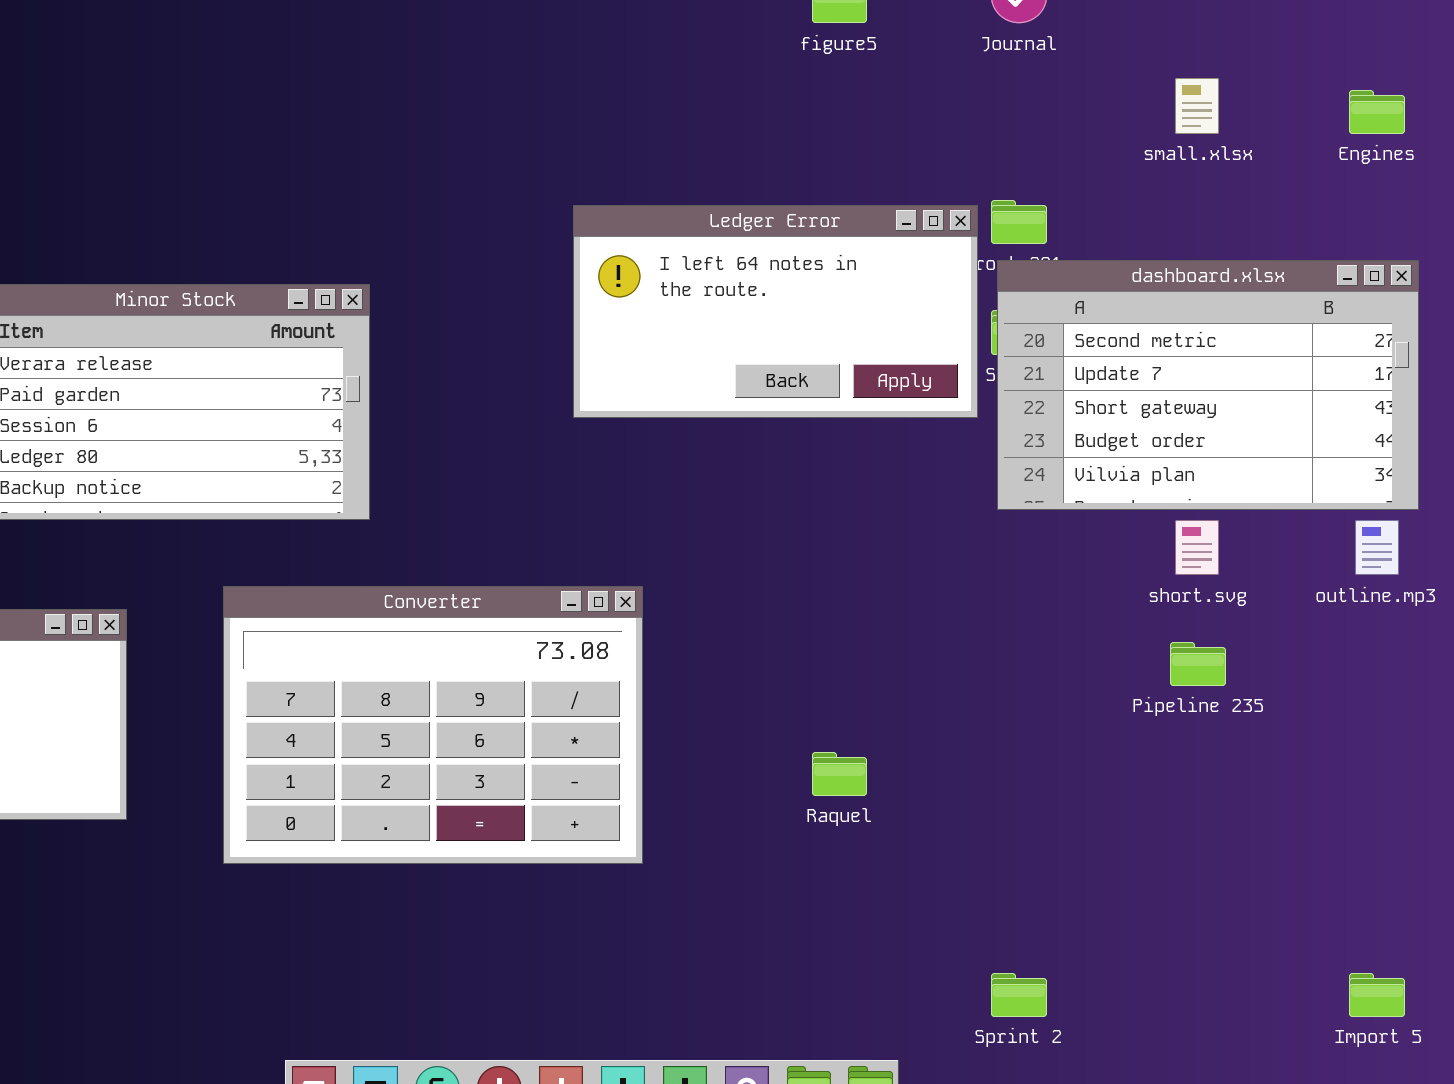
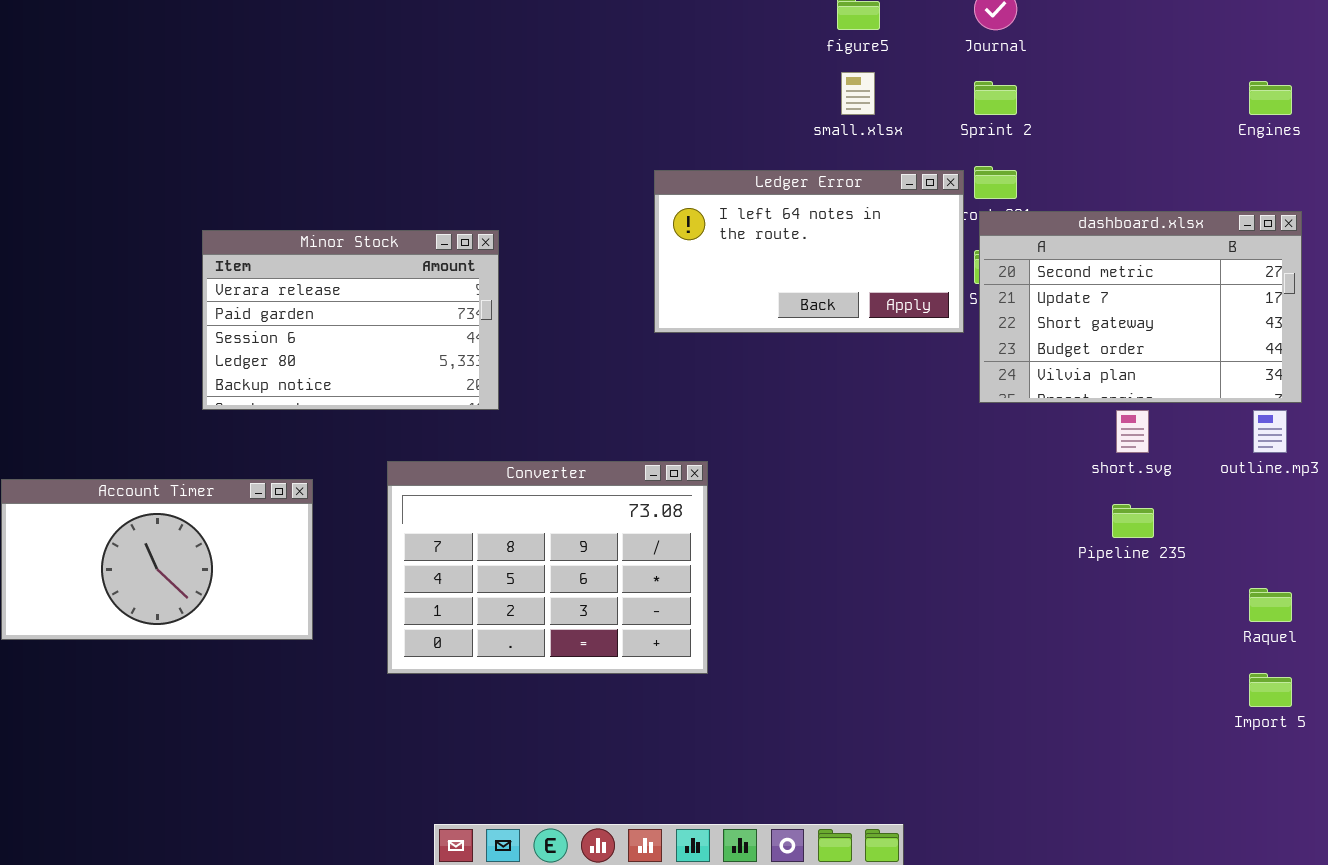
small.xlsx: [1175,78,1219,134] -> [841,72,875,115], moved
Raquel: [812,752,867,796] -> [1249,588,1292,622], moved
Sprint 2: [991,973,1047,1017] -> [974,81,1017,115], moved
Import 5: [1349,973,1405,1017] -> [1249,673,1292,707], moved

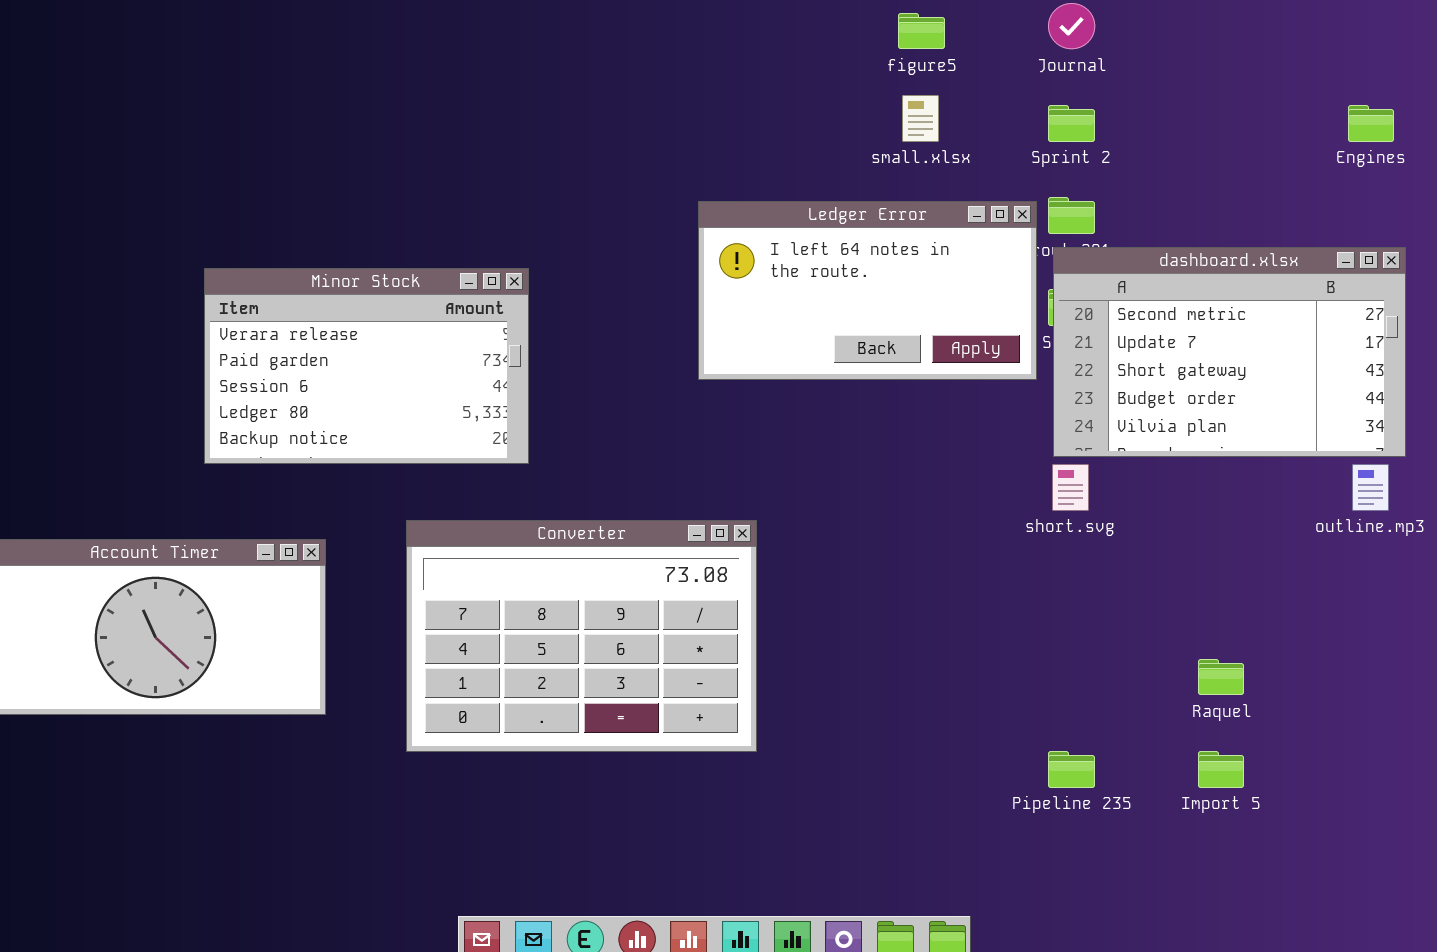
short.svg: [1116,410,1149,453] -> [1052,464,1089,511], moved
Pipeline 235: [1112,504,1154,538] -> [1048,751,1095,788], moved
Raquel: [1249,588,1292,622] -> [1198,659,1244,695], moved
Import 5: [1249,673,1292,707] -> [1198,751,1244,788], moved

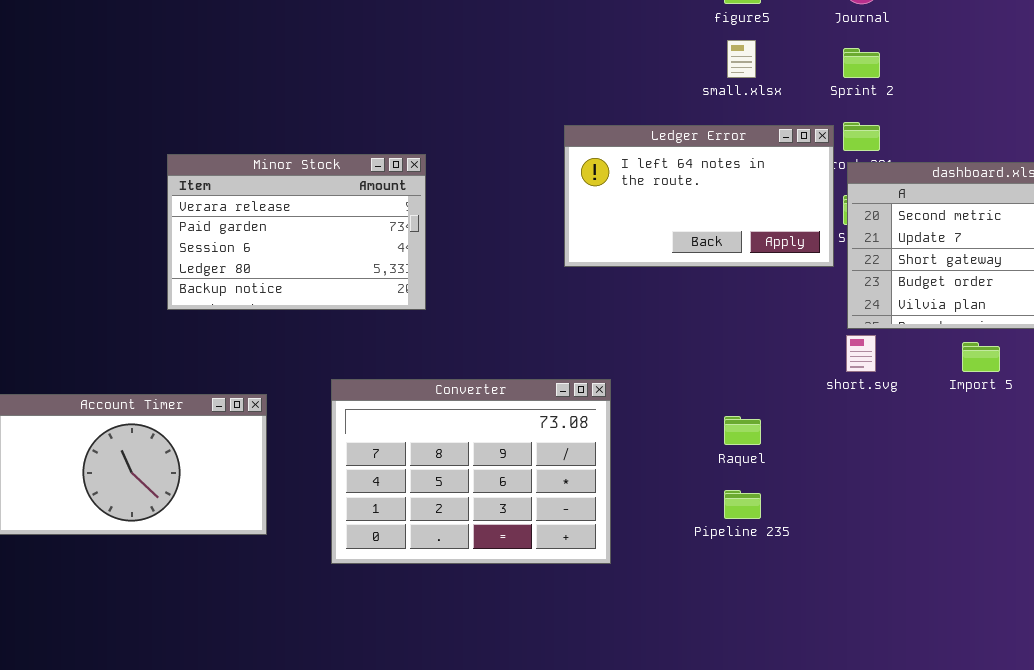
Minor Stock: [204,268,529,464] -> [167,154,426,310], moved
Raquel: [1198,659,1244,695] -> [724,416,761,445], moved
Pipeline 235: [1048,751,1095,788] -> [724,490,761,519], moved
Import 5: [1198,751,1244,788] -> [962,342,1000,372], moved

